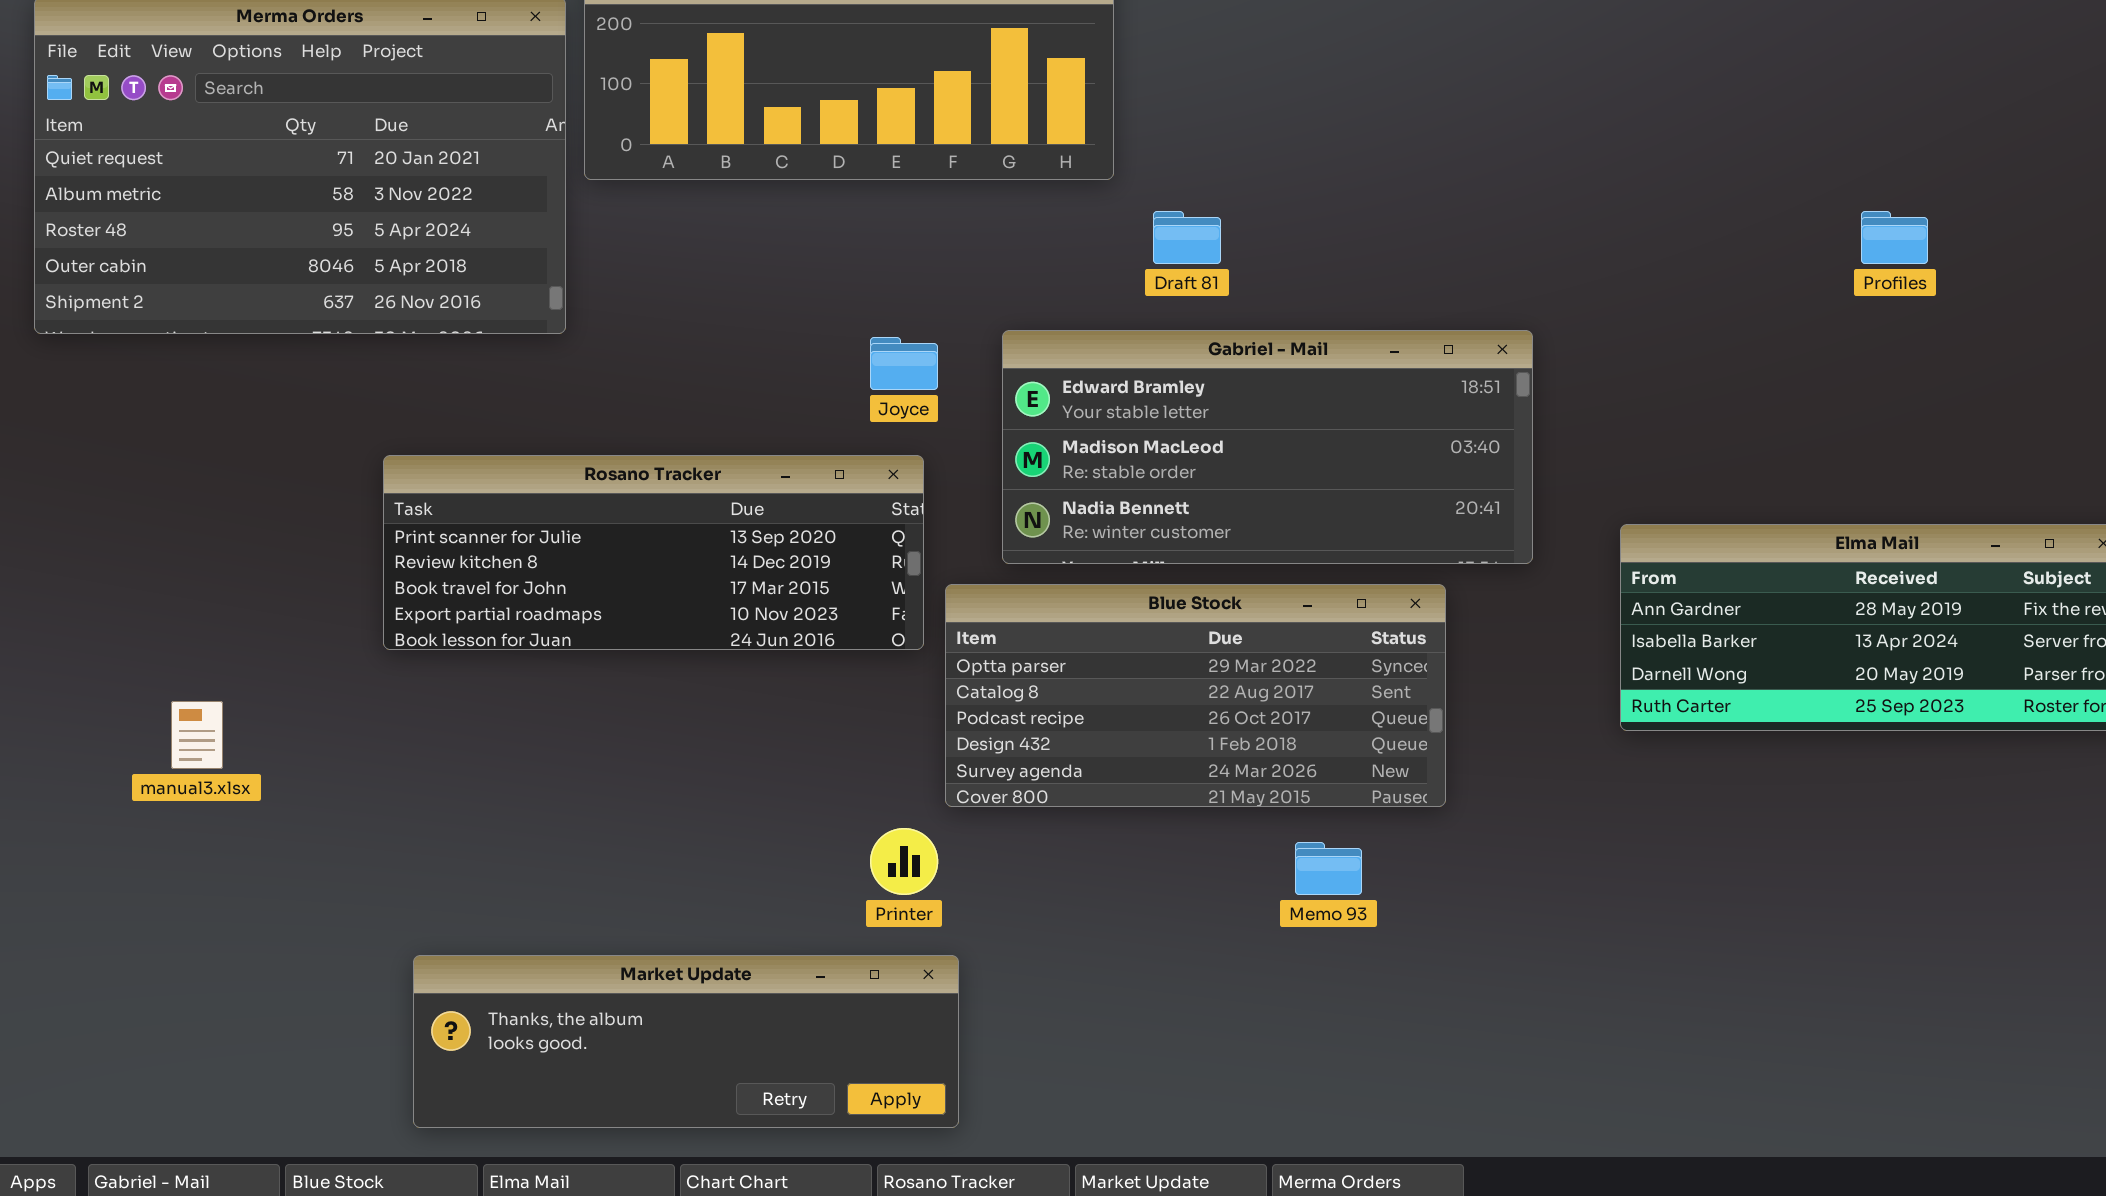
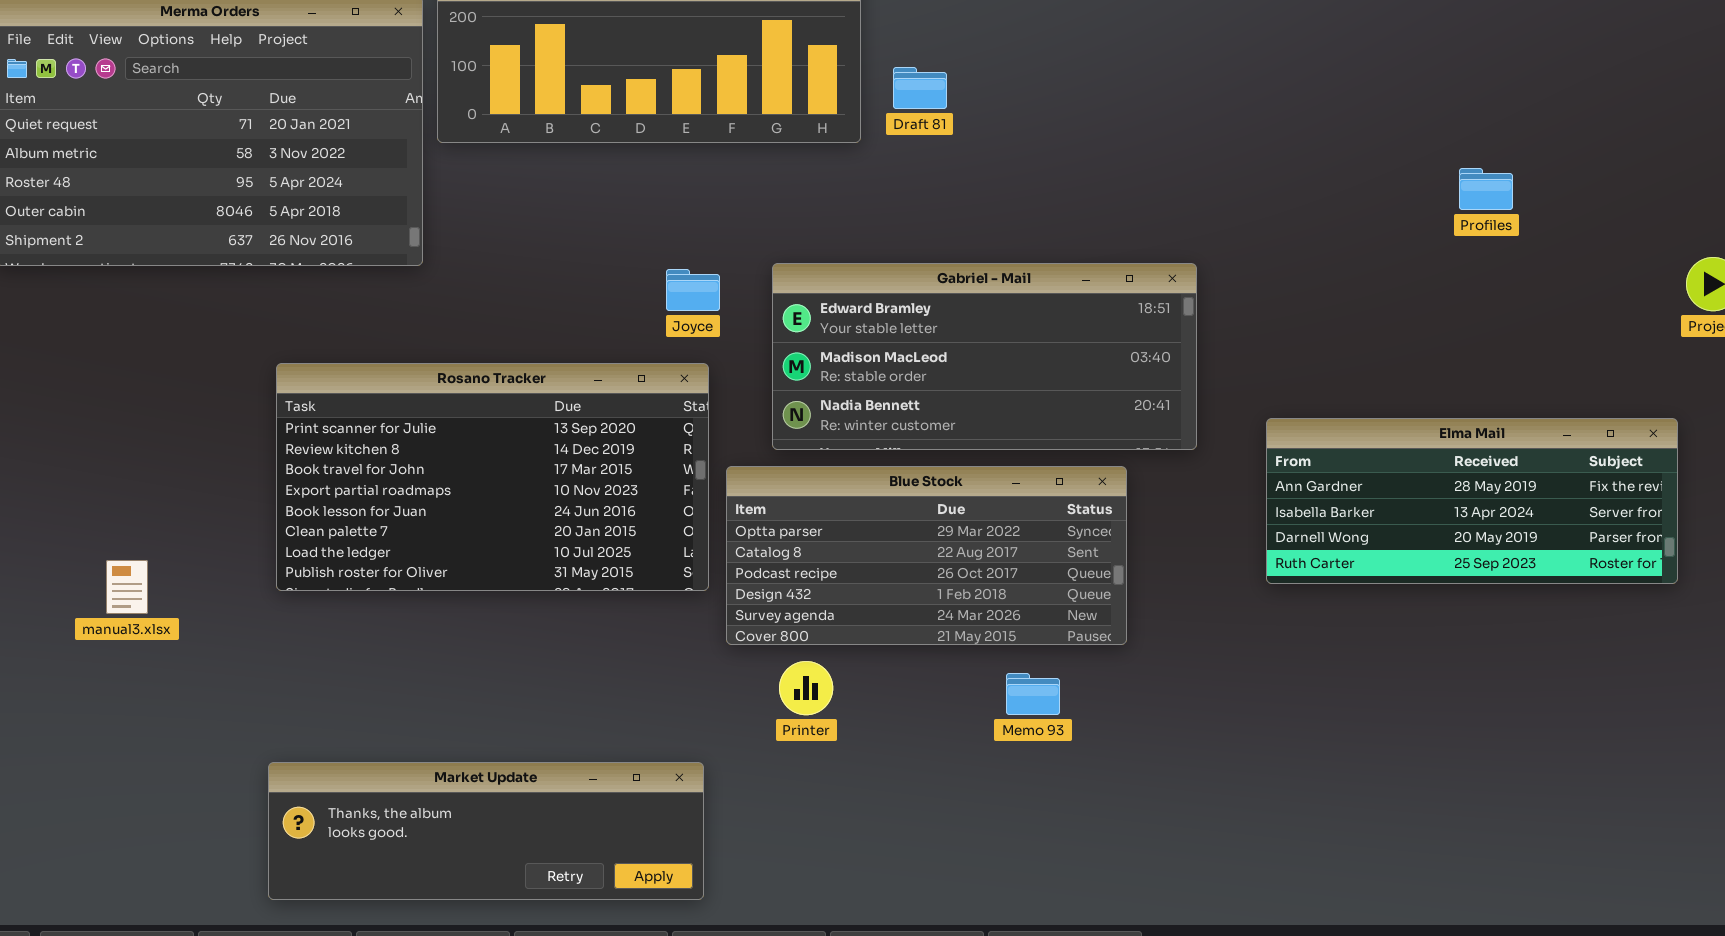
Draft 81: [1153,211,1221,264] -> [893,67,947,109], moved
Rosano Tracker: [383,455,924,650] -> [276,363,709,591], resized
Printer: [870,828,938,895] -> [779,661,833,715], moved
Market Update: [413,955,959,1128] -> [268,762,704,900], moved

